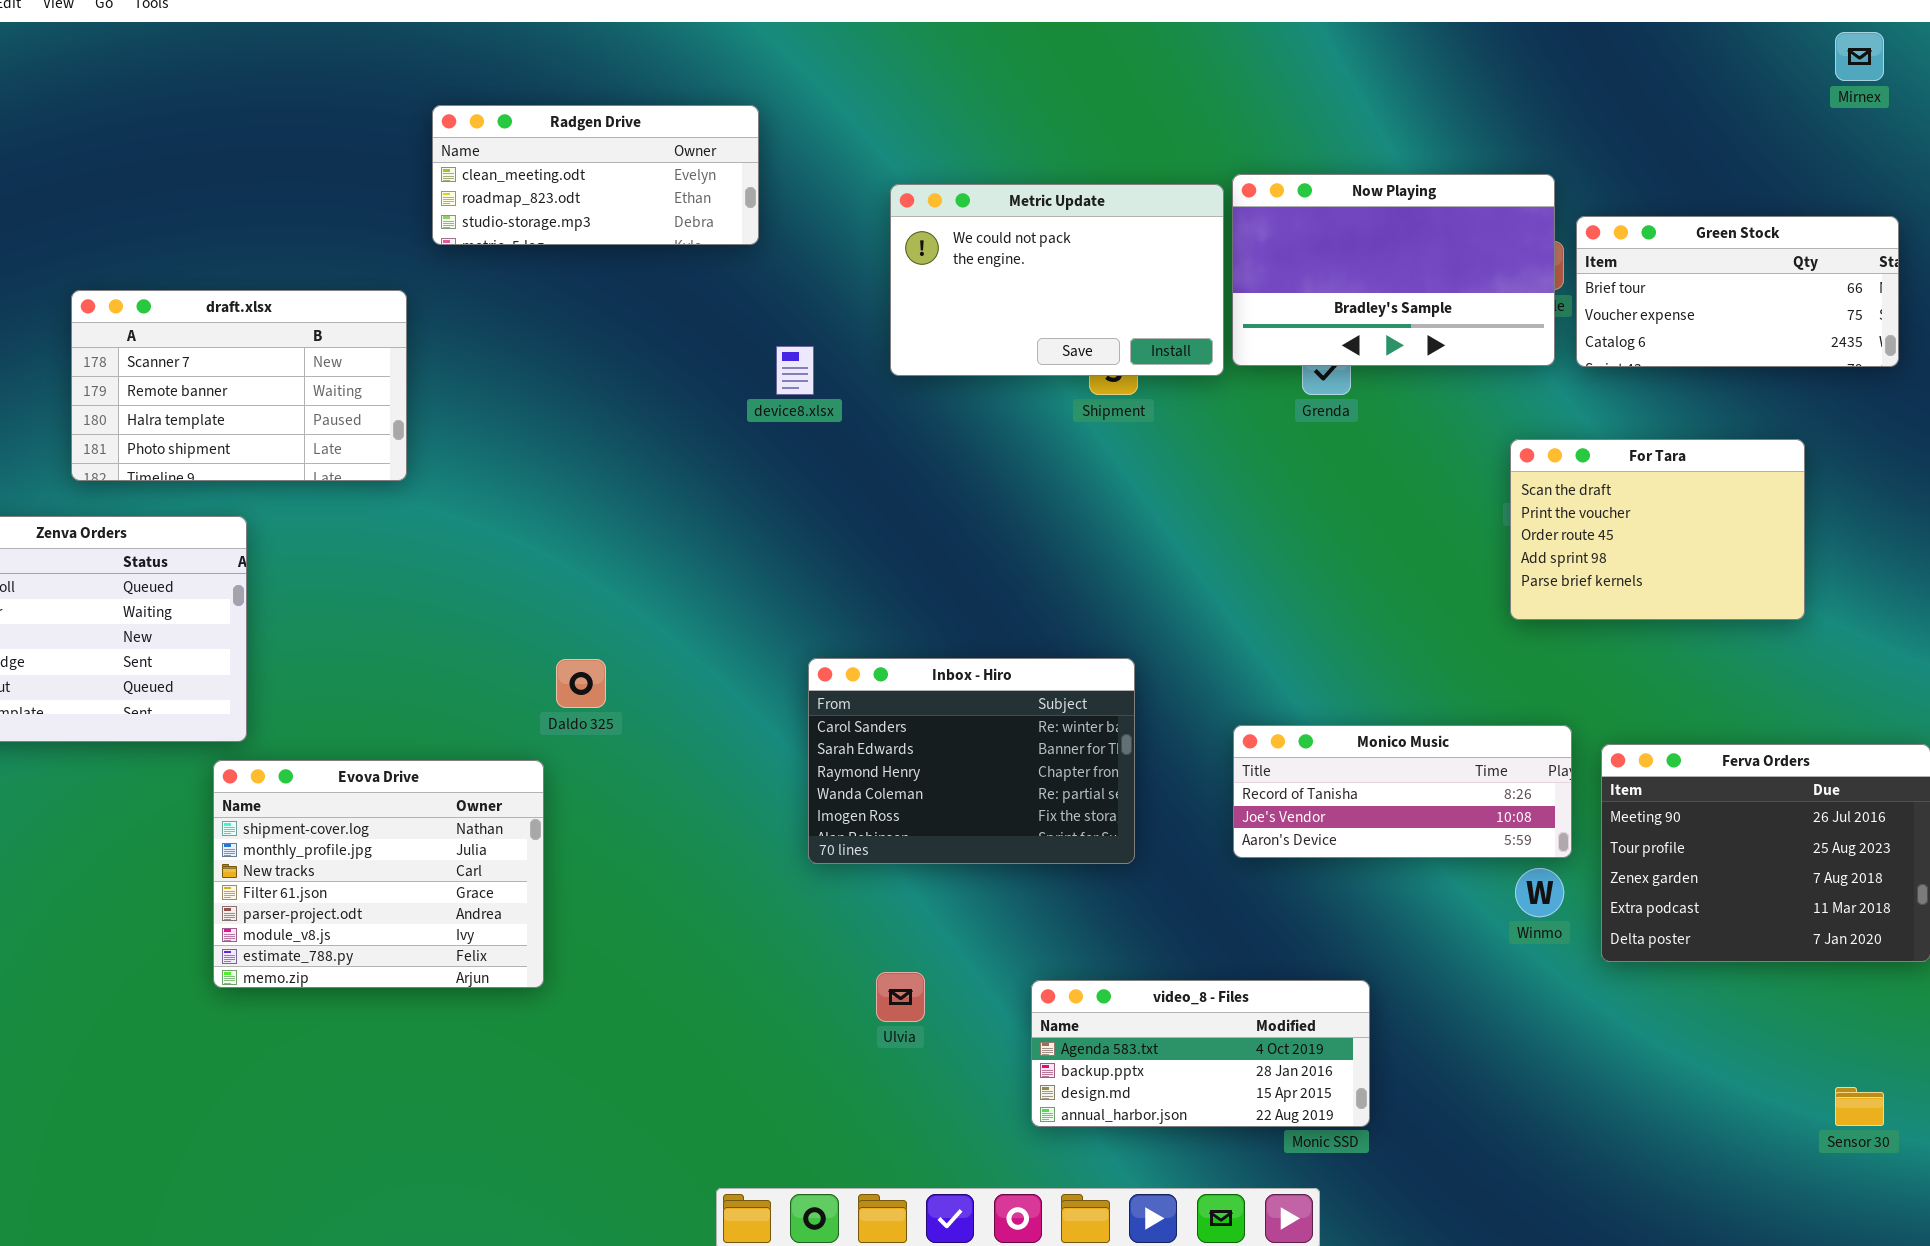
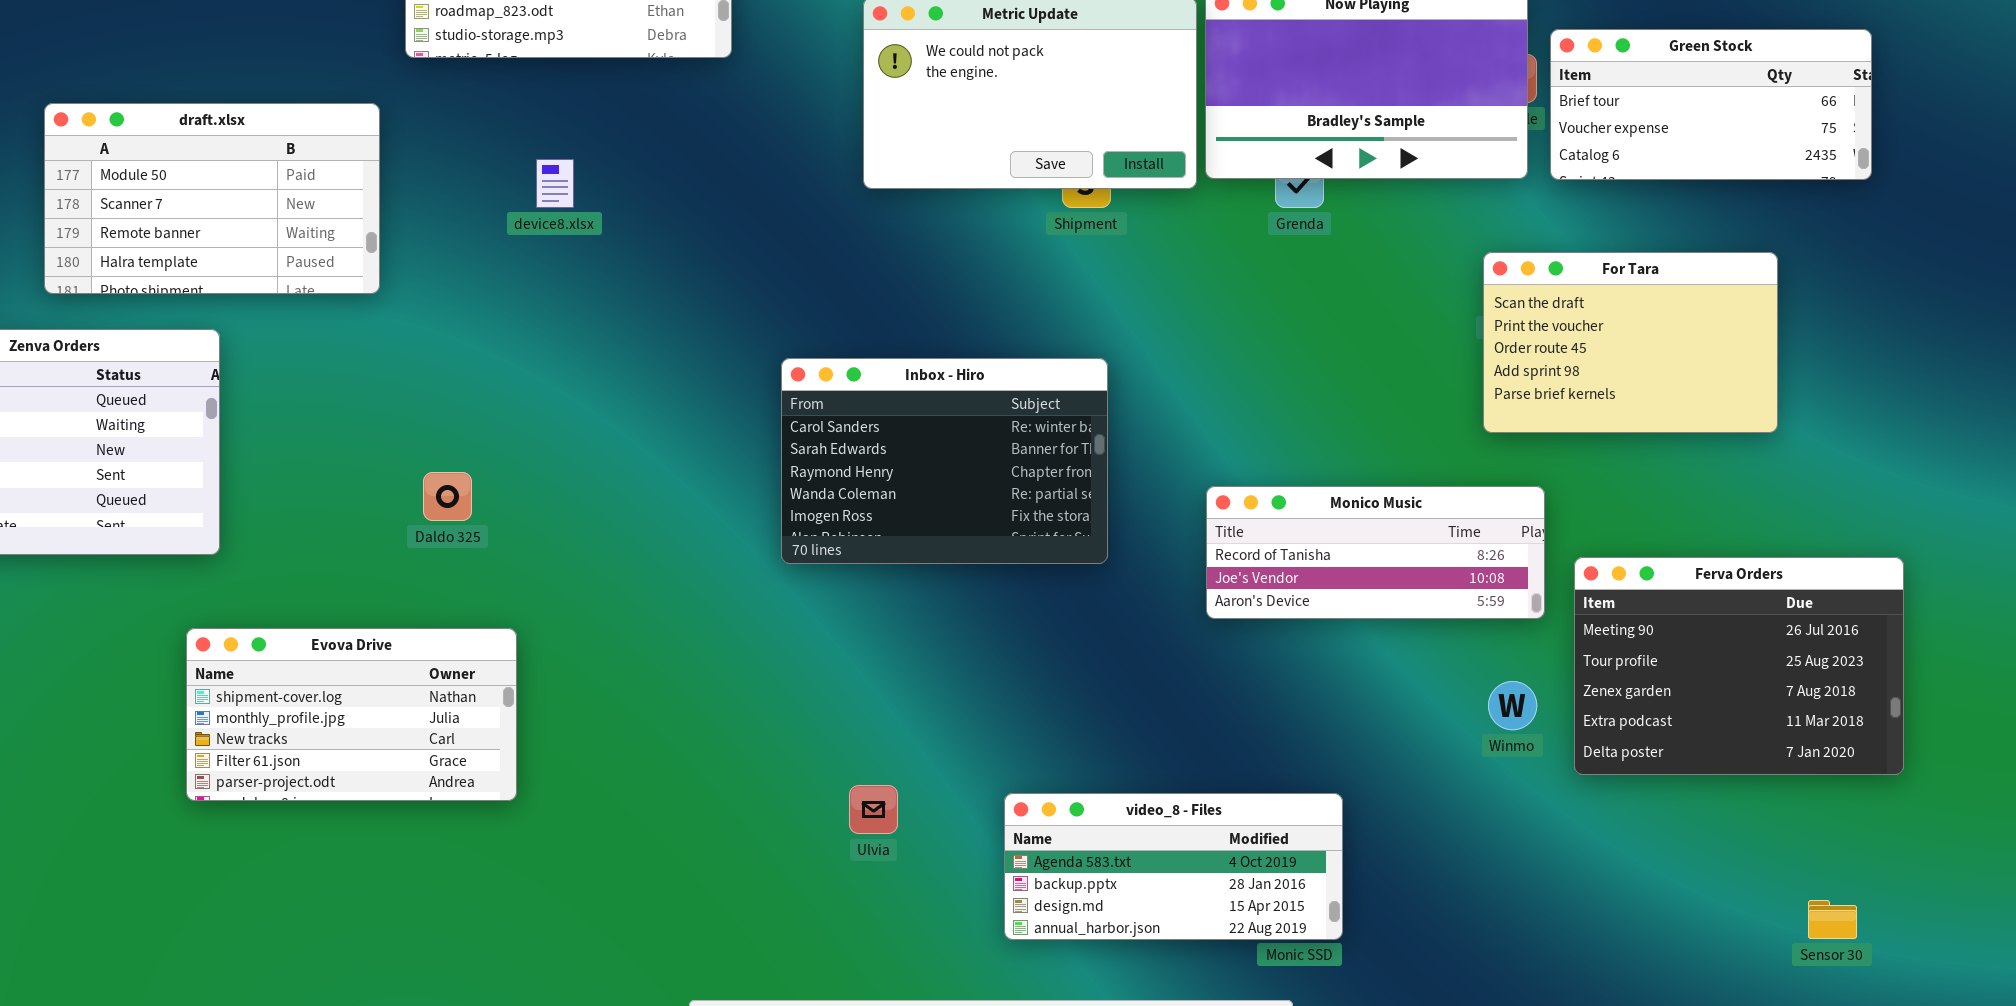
draft.xlsx: [71,290,407,481] -> [44,103,380,294], scrolled up 1 row
device8.xlsx: [776,346,814,395] -> [536,159,574,208], moved
Inbox - Hiro: [808,658,1135,864] -> [781,358,1108,564], moved
Daldo 325: [556,659,606,708] -> [423,472,472,521], moved
Monico Music: [1233,725,1572,858] -> [1206,486,1545,619], moved
Evova Drive: [213,760,544,988] -> [186,628,517,801], resized

